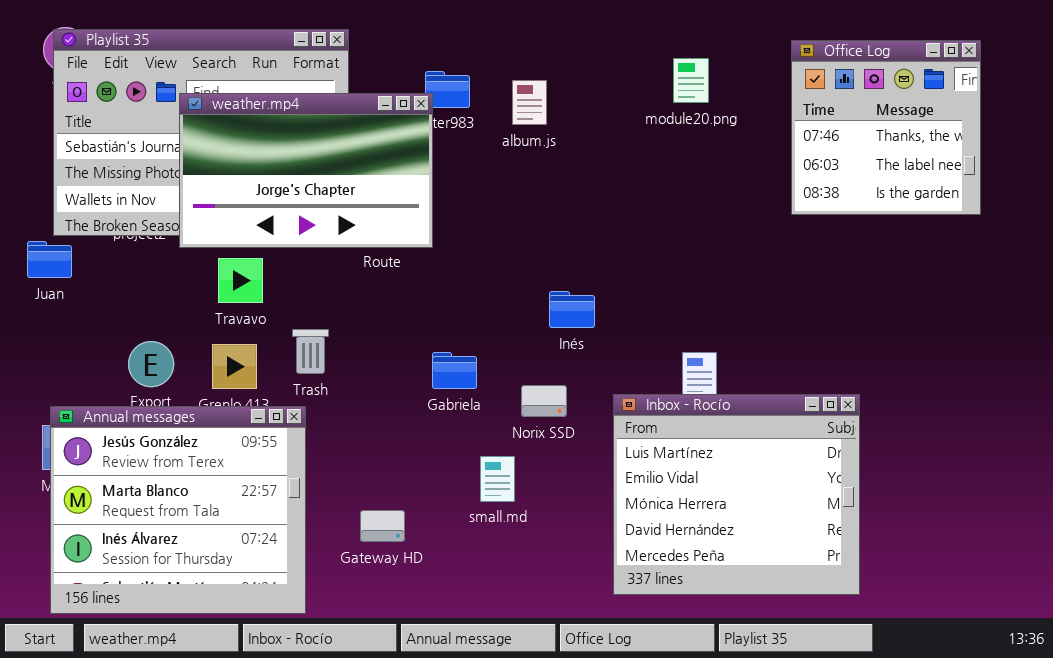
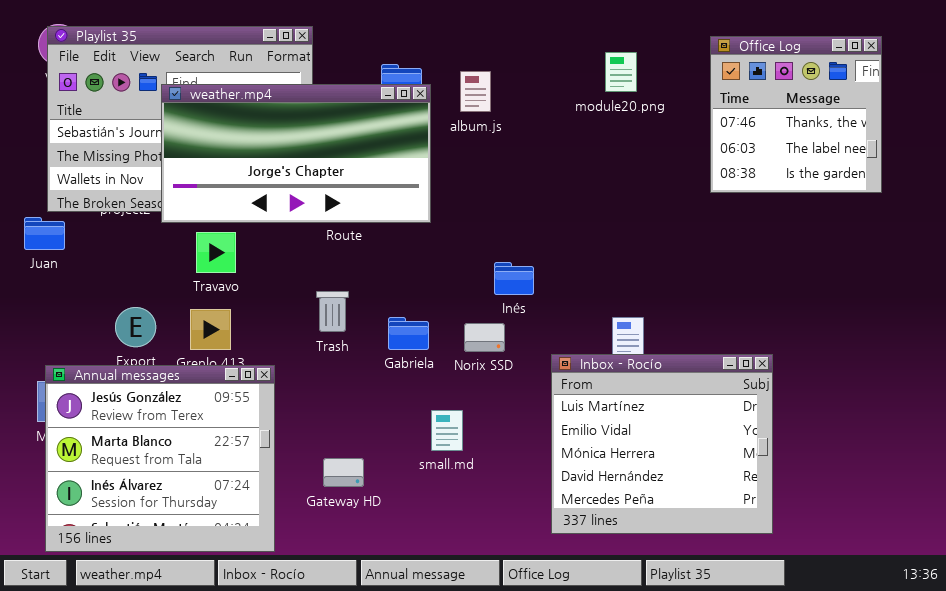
weather.mp4: [179,93,433,248] -> [161,84,431,223], resized
Trash: [292,329,329,374] -> [316,291,349,332], moved
Norix SSD: [521,385,567,417] -> [464,323,505,352], moved

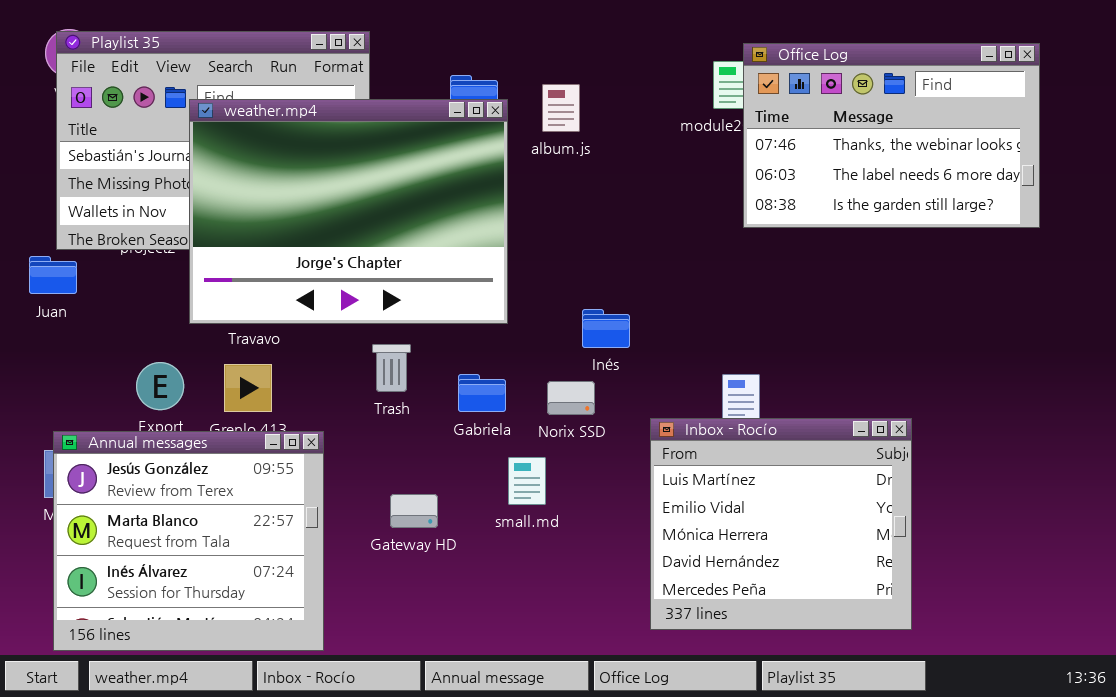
Office Log: [710,36,882,193] -> [743,43,1040,228], resized
weather.mp4: [161,84,431,223] -> [189,99,508,324], resized
small.md: [431,410,463,451] -> [508,457,546,505], moved
Gateway HD: [323,458,364,487] -> [390,494,438,528], moved

